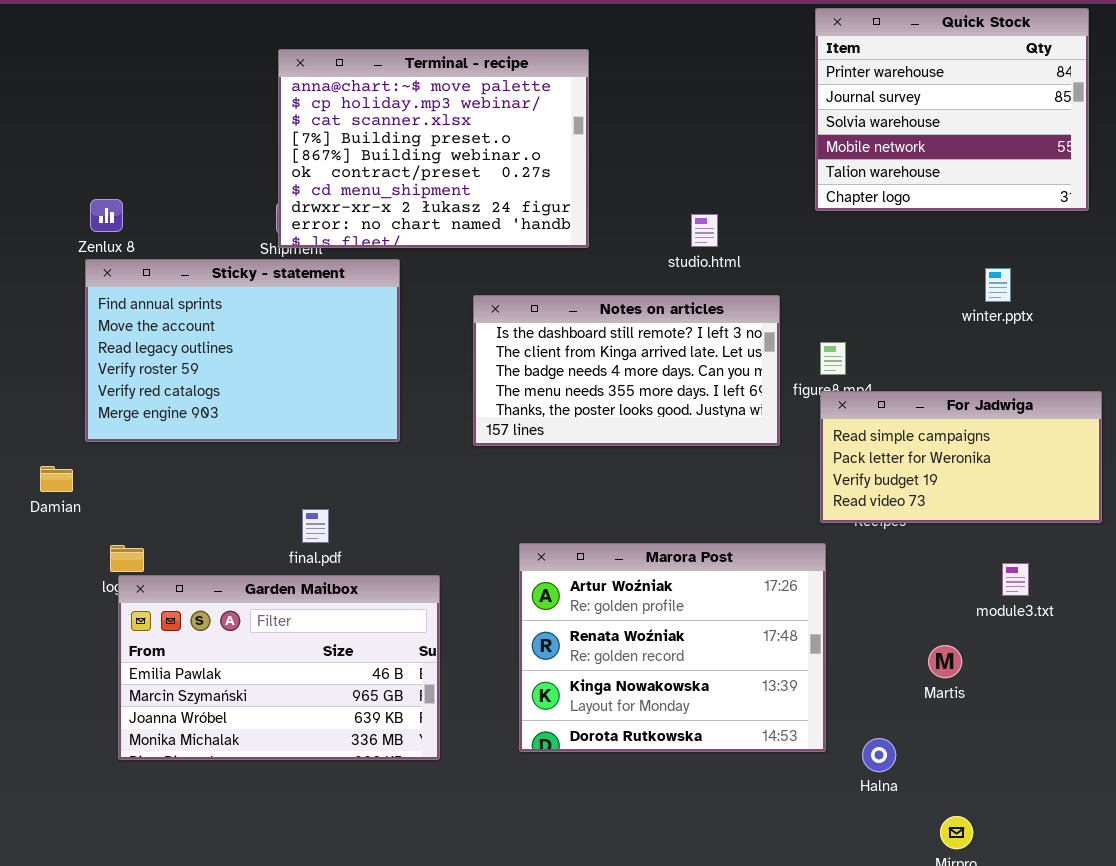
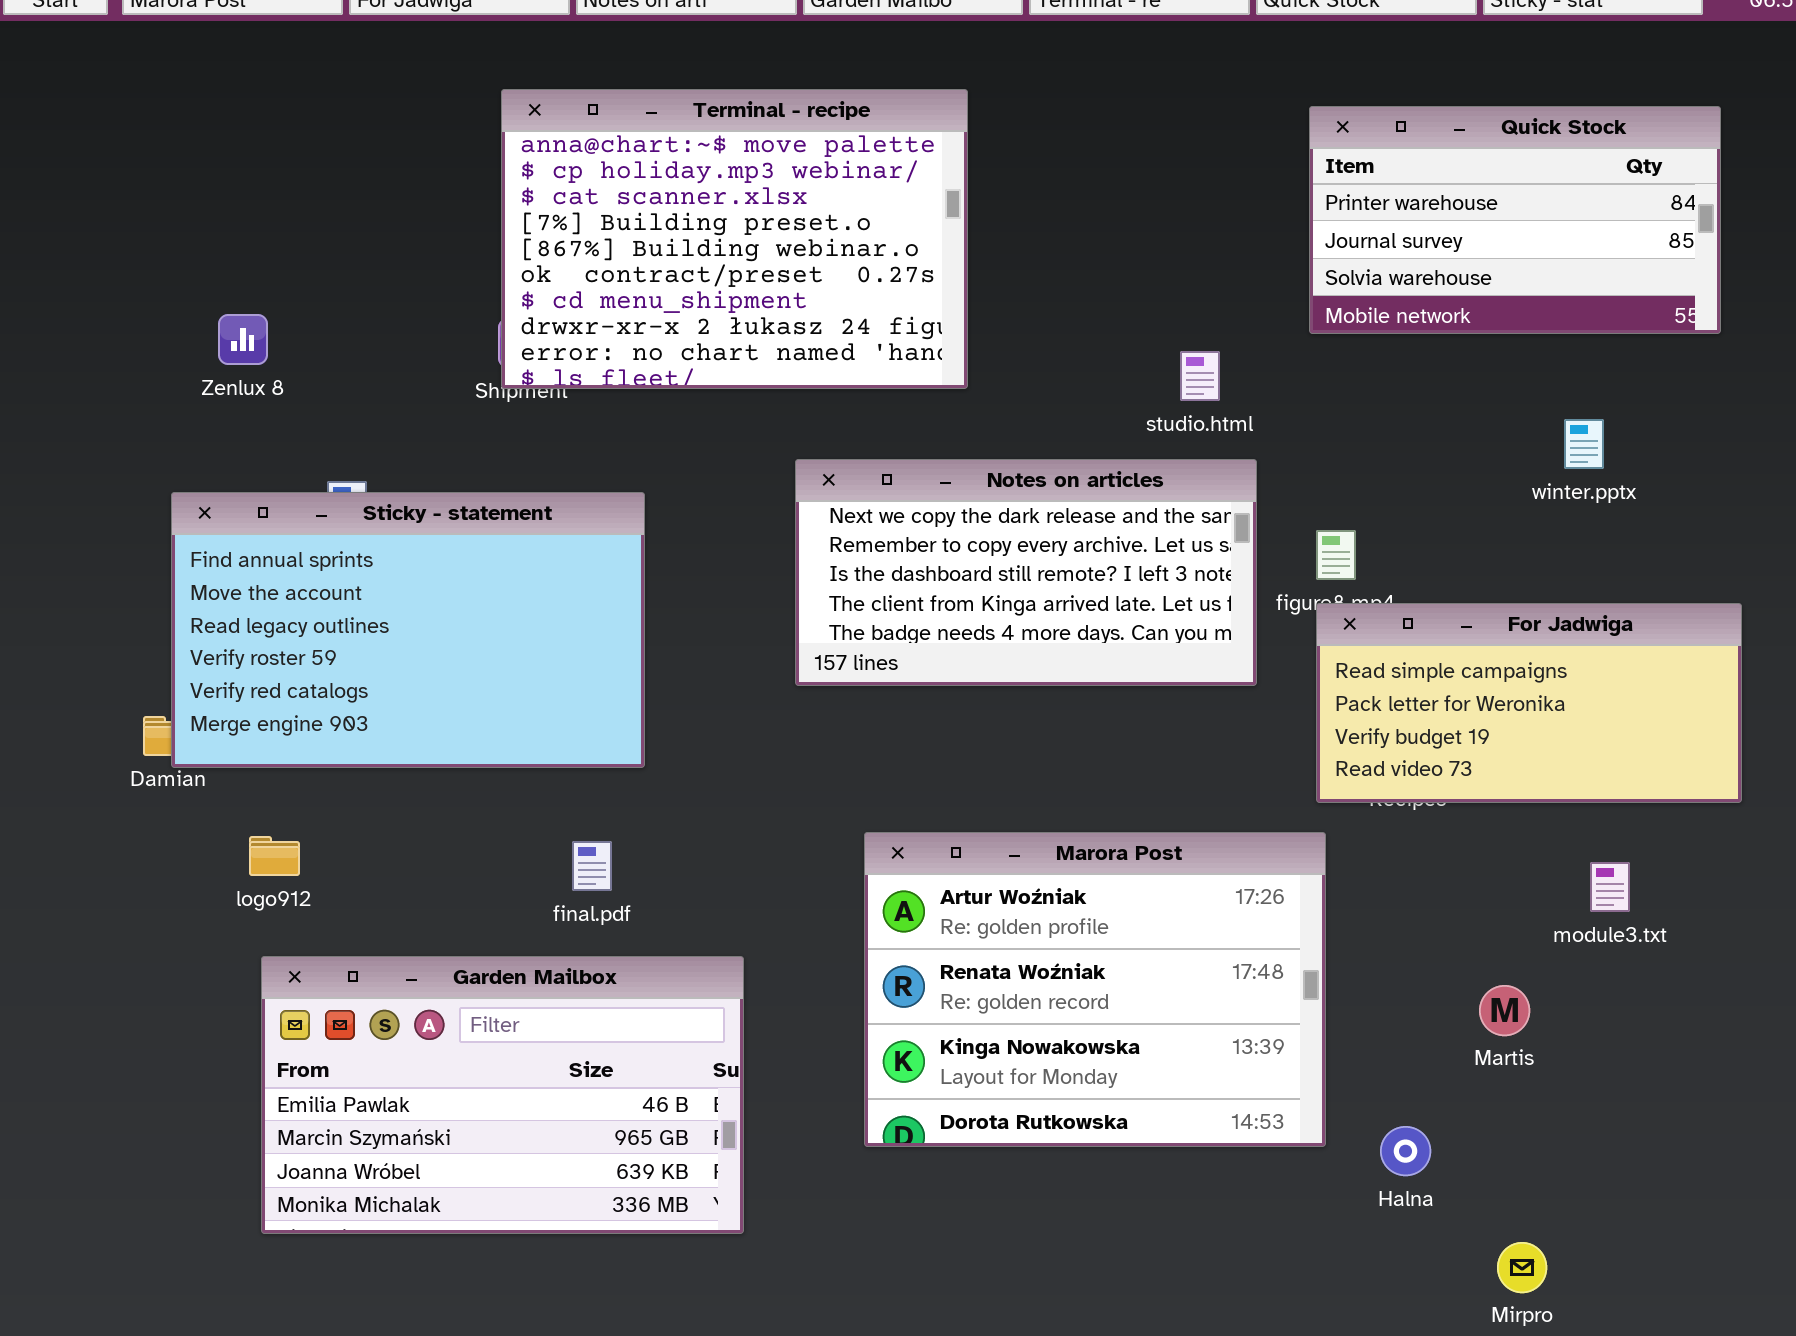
Quick Stock: [815,8,1089,211] -> [1309,106,1721,334], resized
studio.html: [691,214,718,247] -> [1180,351,1220,401], moved
Sticky - statement: [85,259,400,442] -> [171,492,645,768], moved
Notes on articles: [473,295,780,446] -> [795,459,1257,686], scrolled up 2 rows
final.pdf: [302,509,329,543] -> [572,841,612,891], moved
Garden Mailbox: [118,575,440,760] -> [261,956,744,1234], moved

